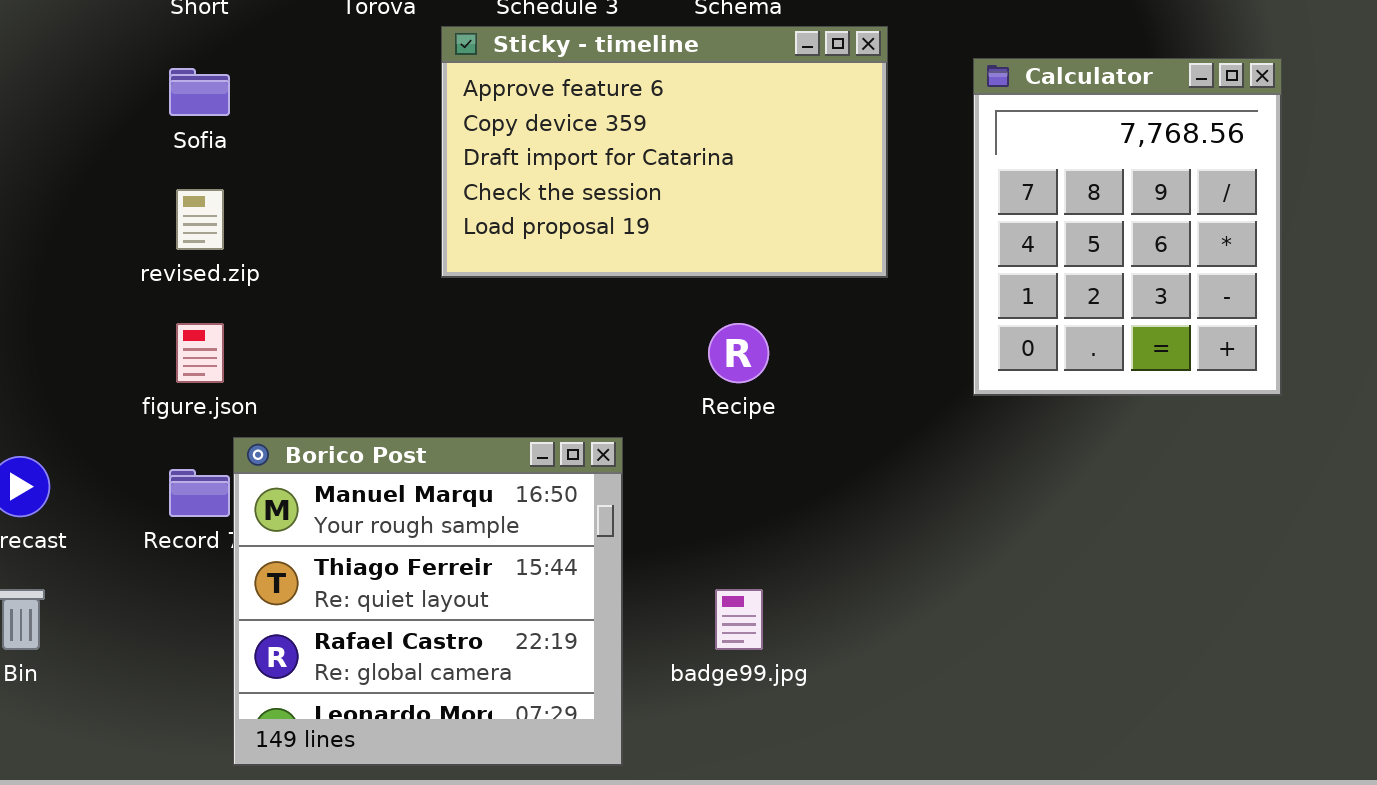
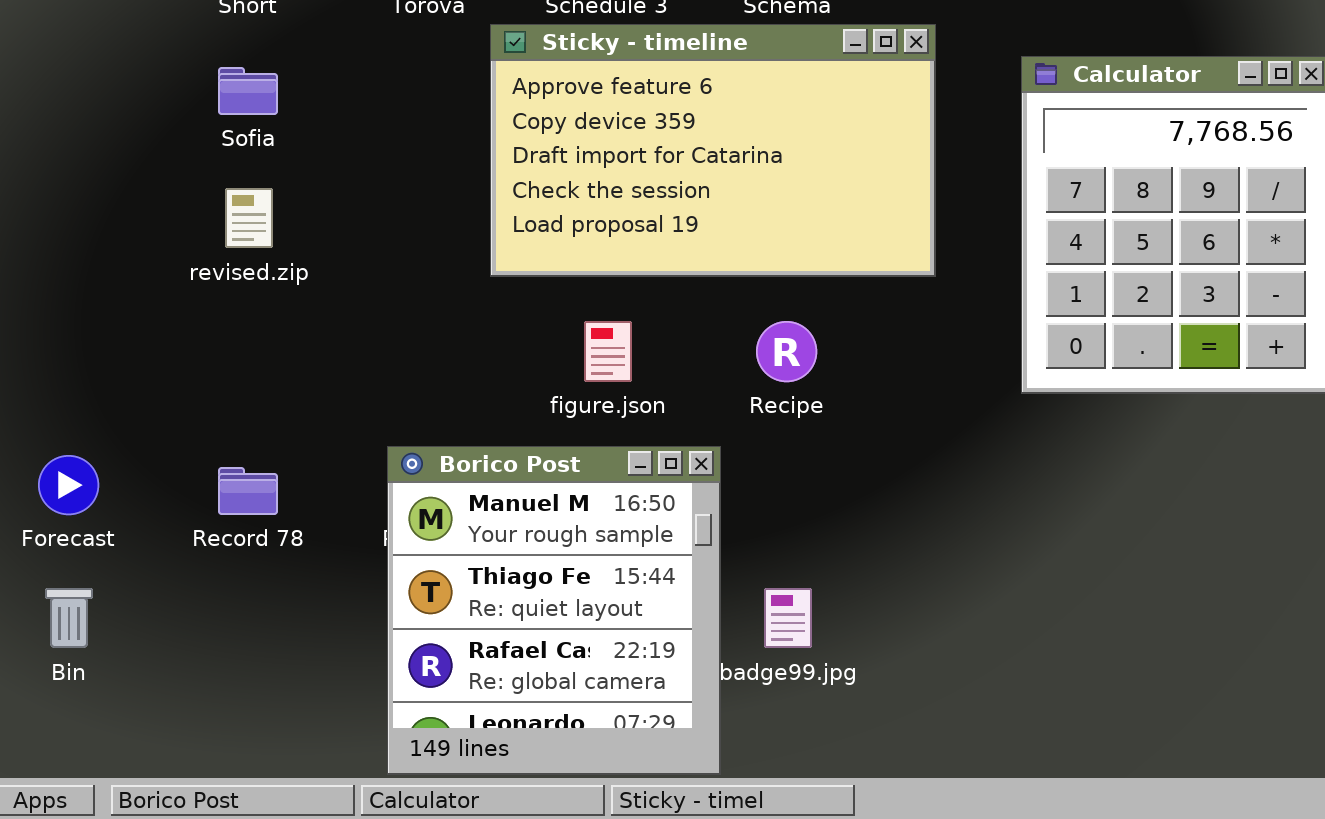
figure.json: [176,323,224,383] -> [584,321,632,382], moved
Borico Post: [233,437,623,766] -> [387,446,721,775], moved, resized

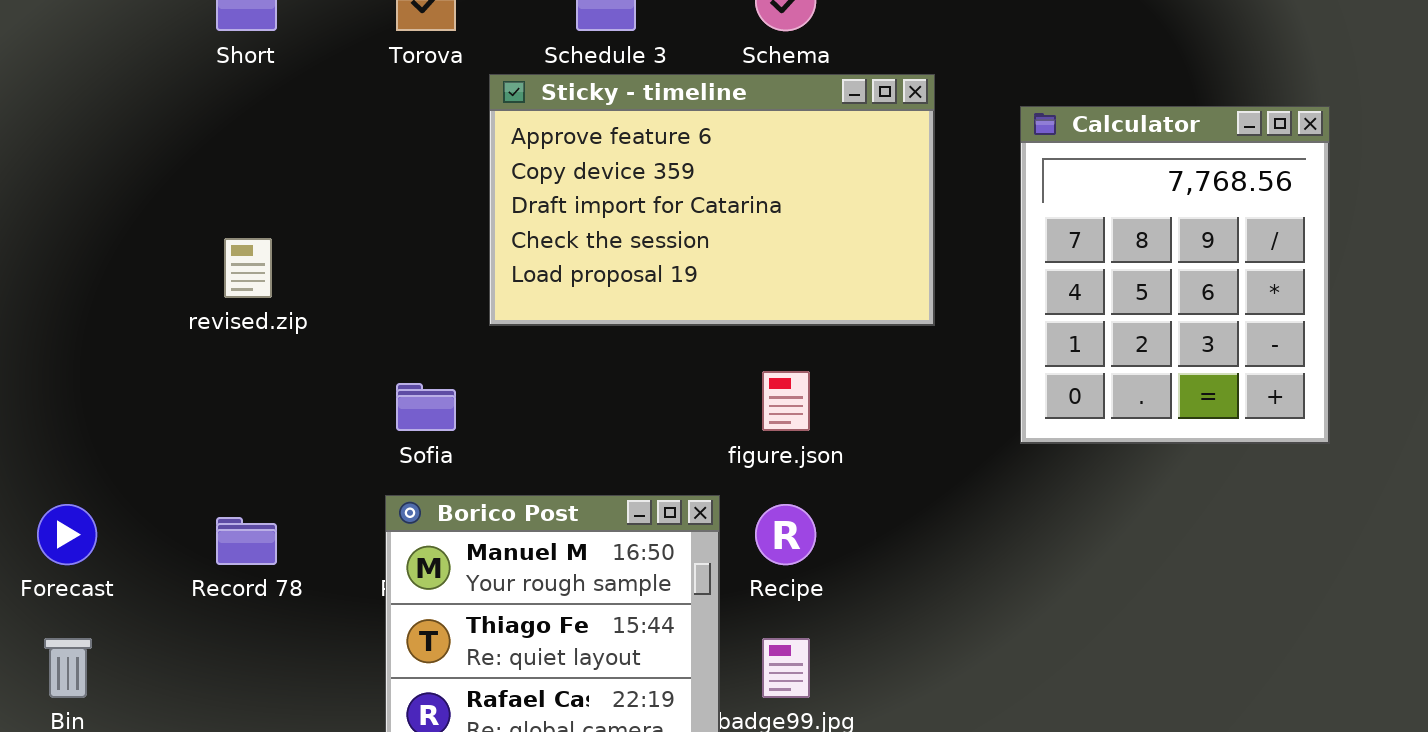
Sofia: [218,67,278,115] -> [396,383,456,431], moved
figure.json: [584,321,632,382] -> [762,371,810,431], moved
Recipe: [756,321,817,382] -> [755,504,816,565], moved

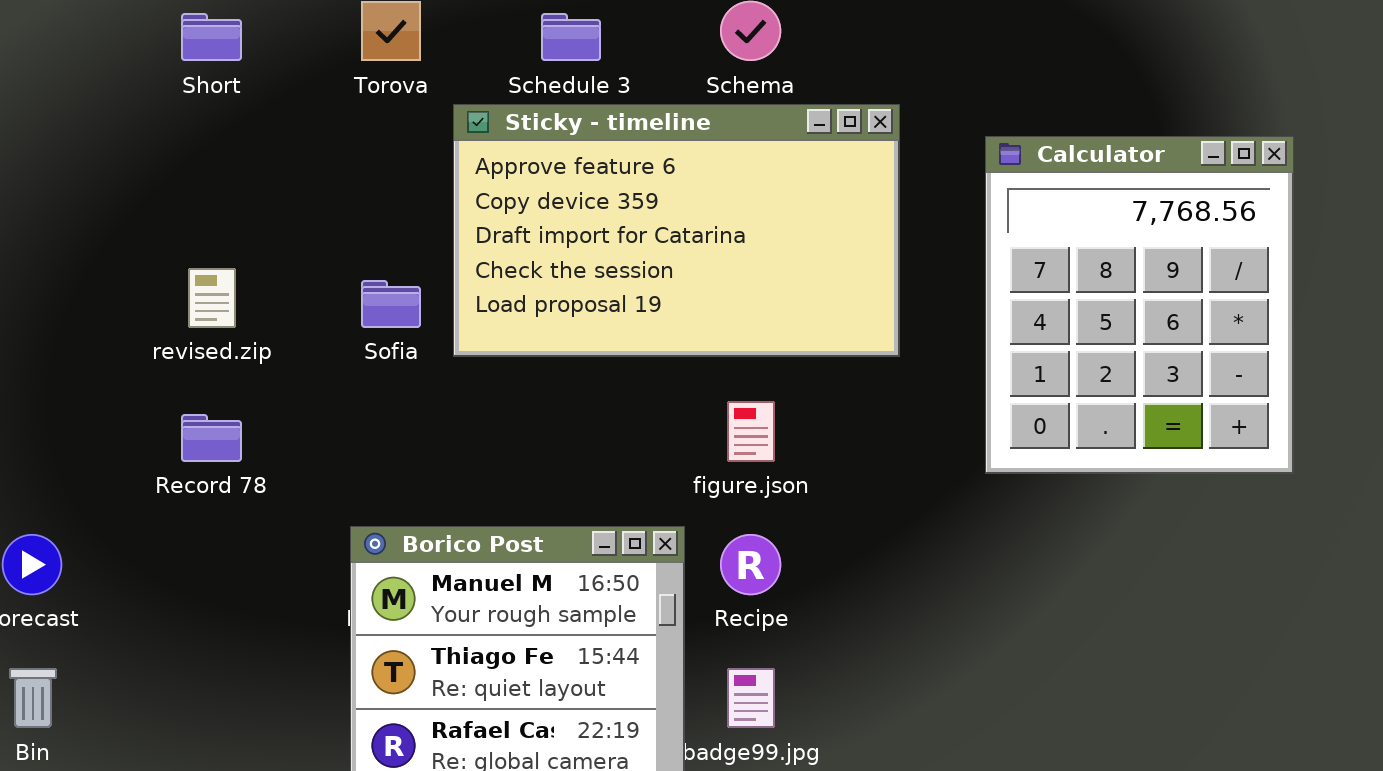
Sofia: [396,383,456,431] -> [361,280,421,328], moved
Record 78: [216,517,277,565] -> [181,414,242,462], moved

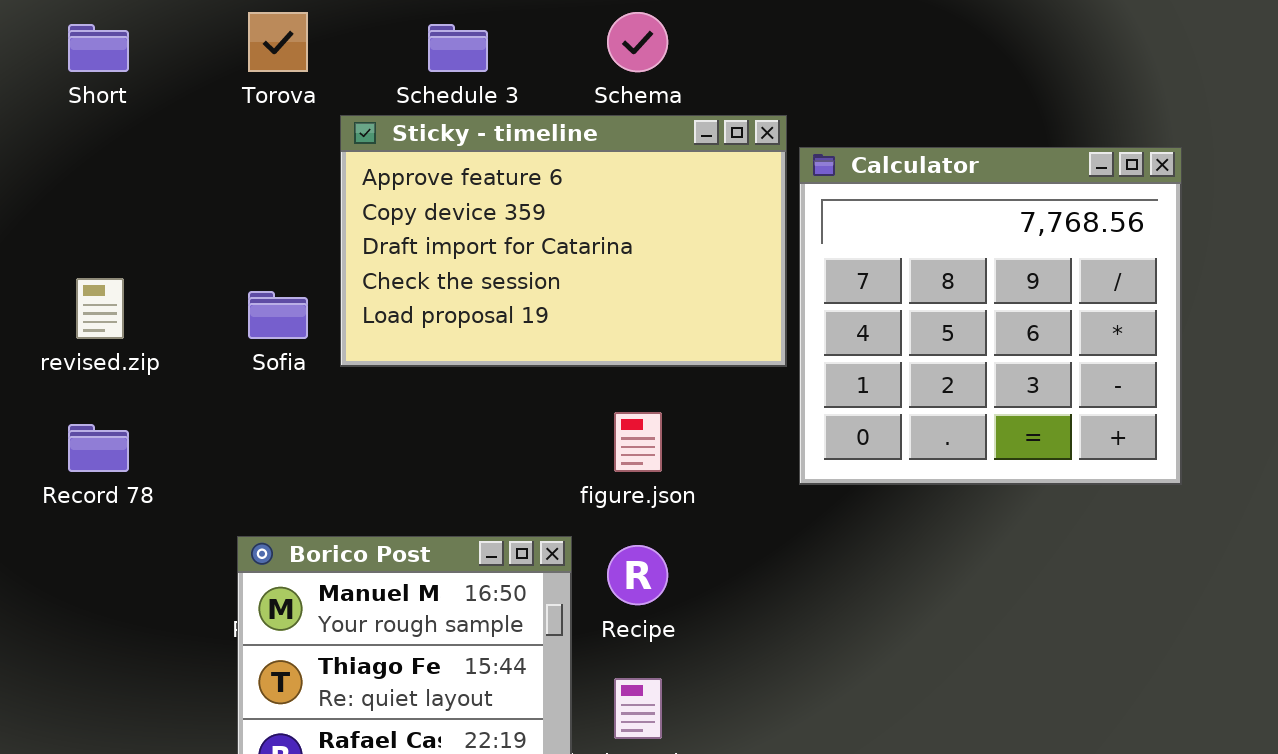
Calculator: [985,136,1294,474] -> [799,147,1182,485], resized

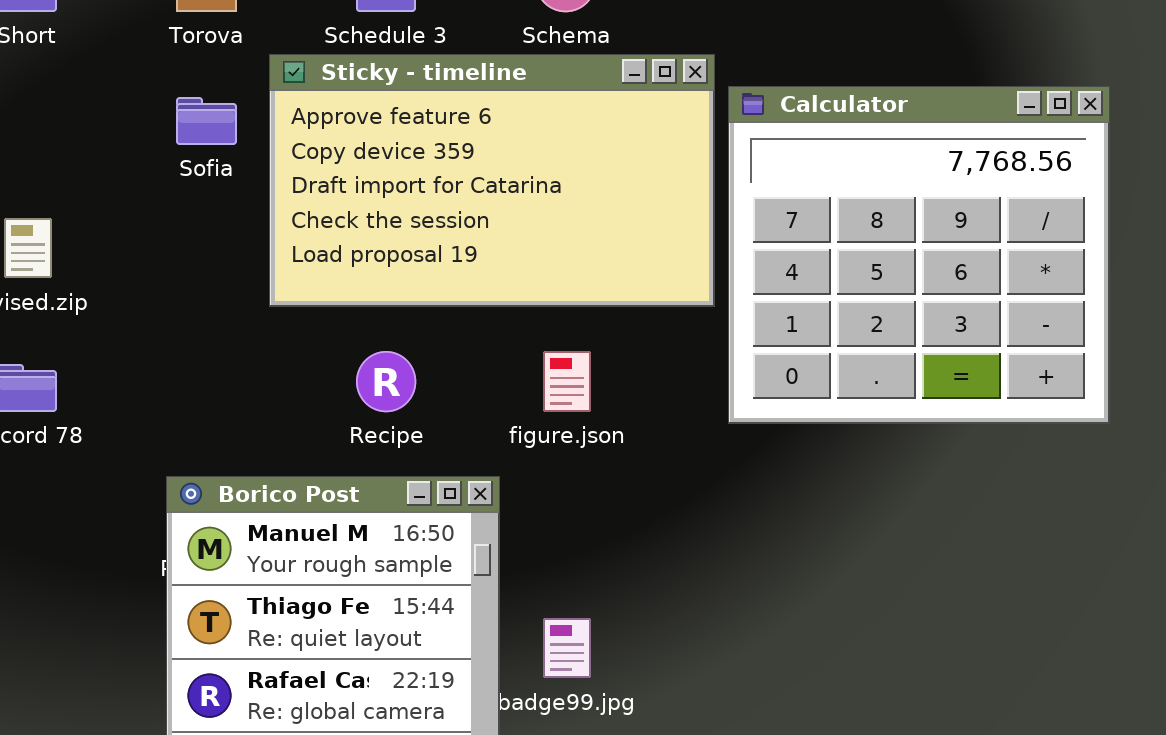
Sofia: [248,291,308,339] -> [176,97,237,145], moved
Recipe: [607,545,668,605] -> [356,351,416,412], moved

